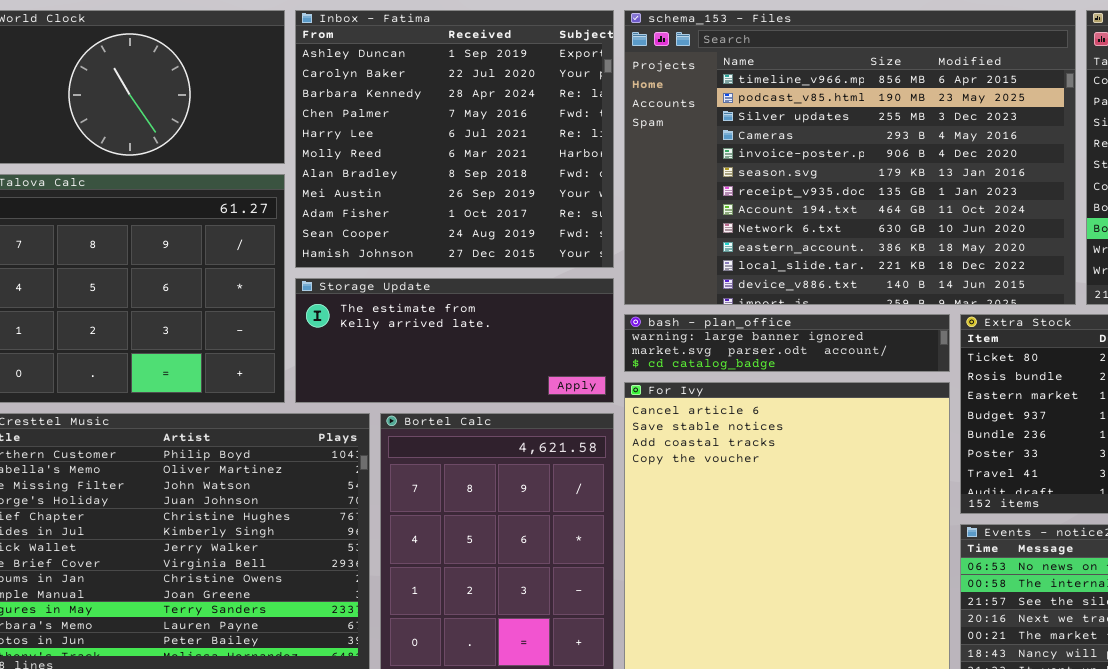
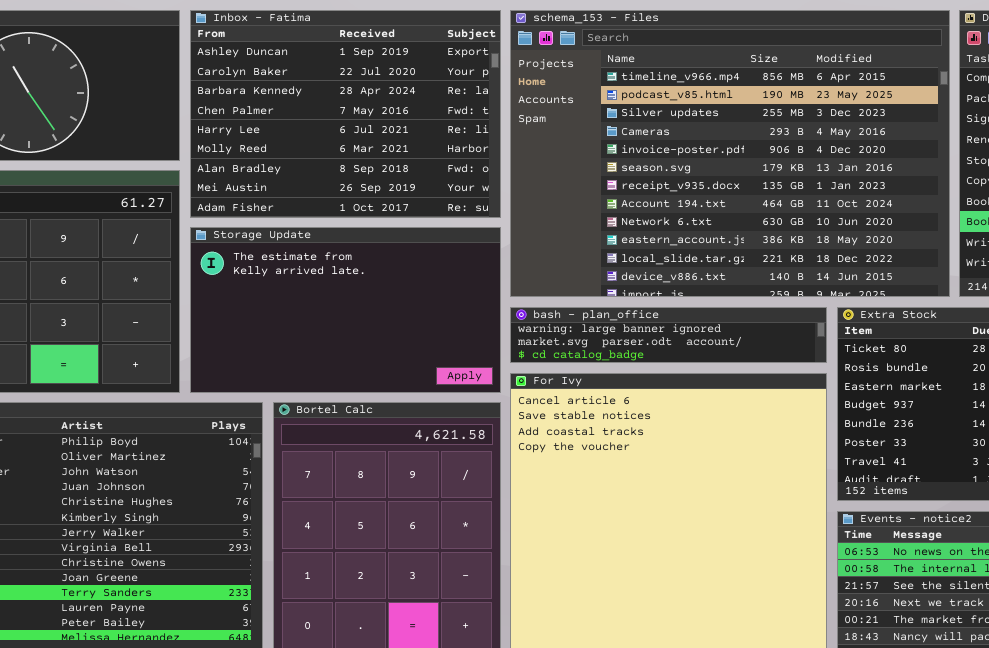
Inbox - Fatima: [295,10,614,268] -> [190,10,501,218], resized
Storage Update: [295,278,614,403] -> [190,227,501,393], resized

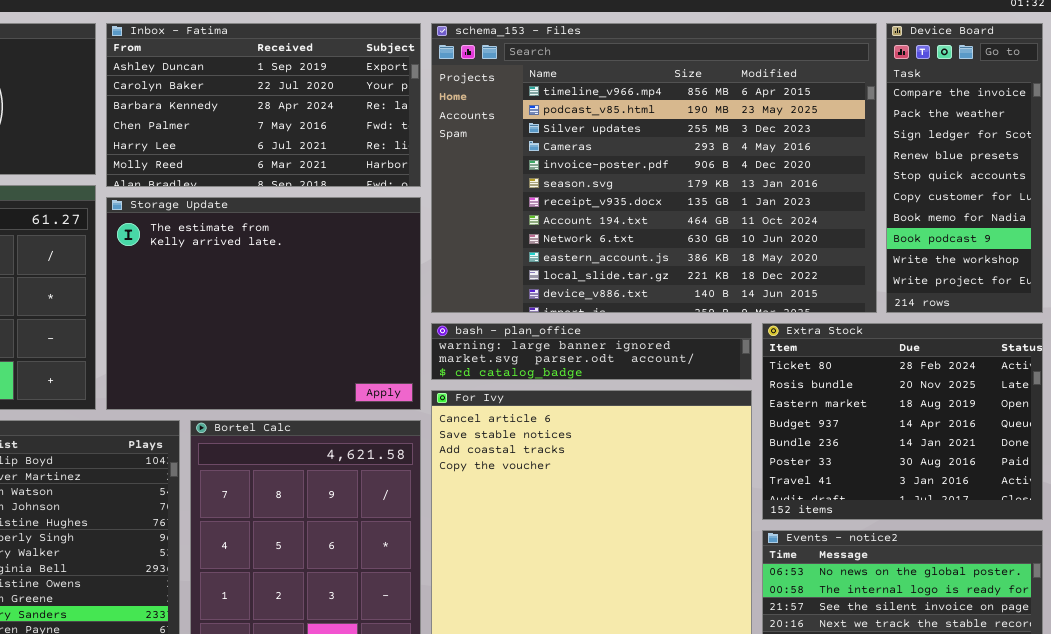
Inbox - Fatima: [190,10,501,218] -> [106,23,421,187], resized
Storage Update: [190,227,501,393] -> [106,197,421,410], resized

